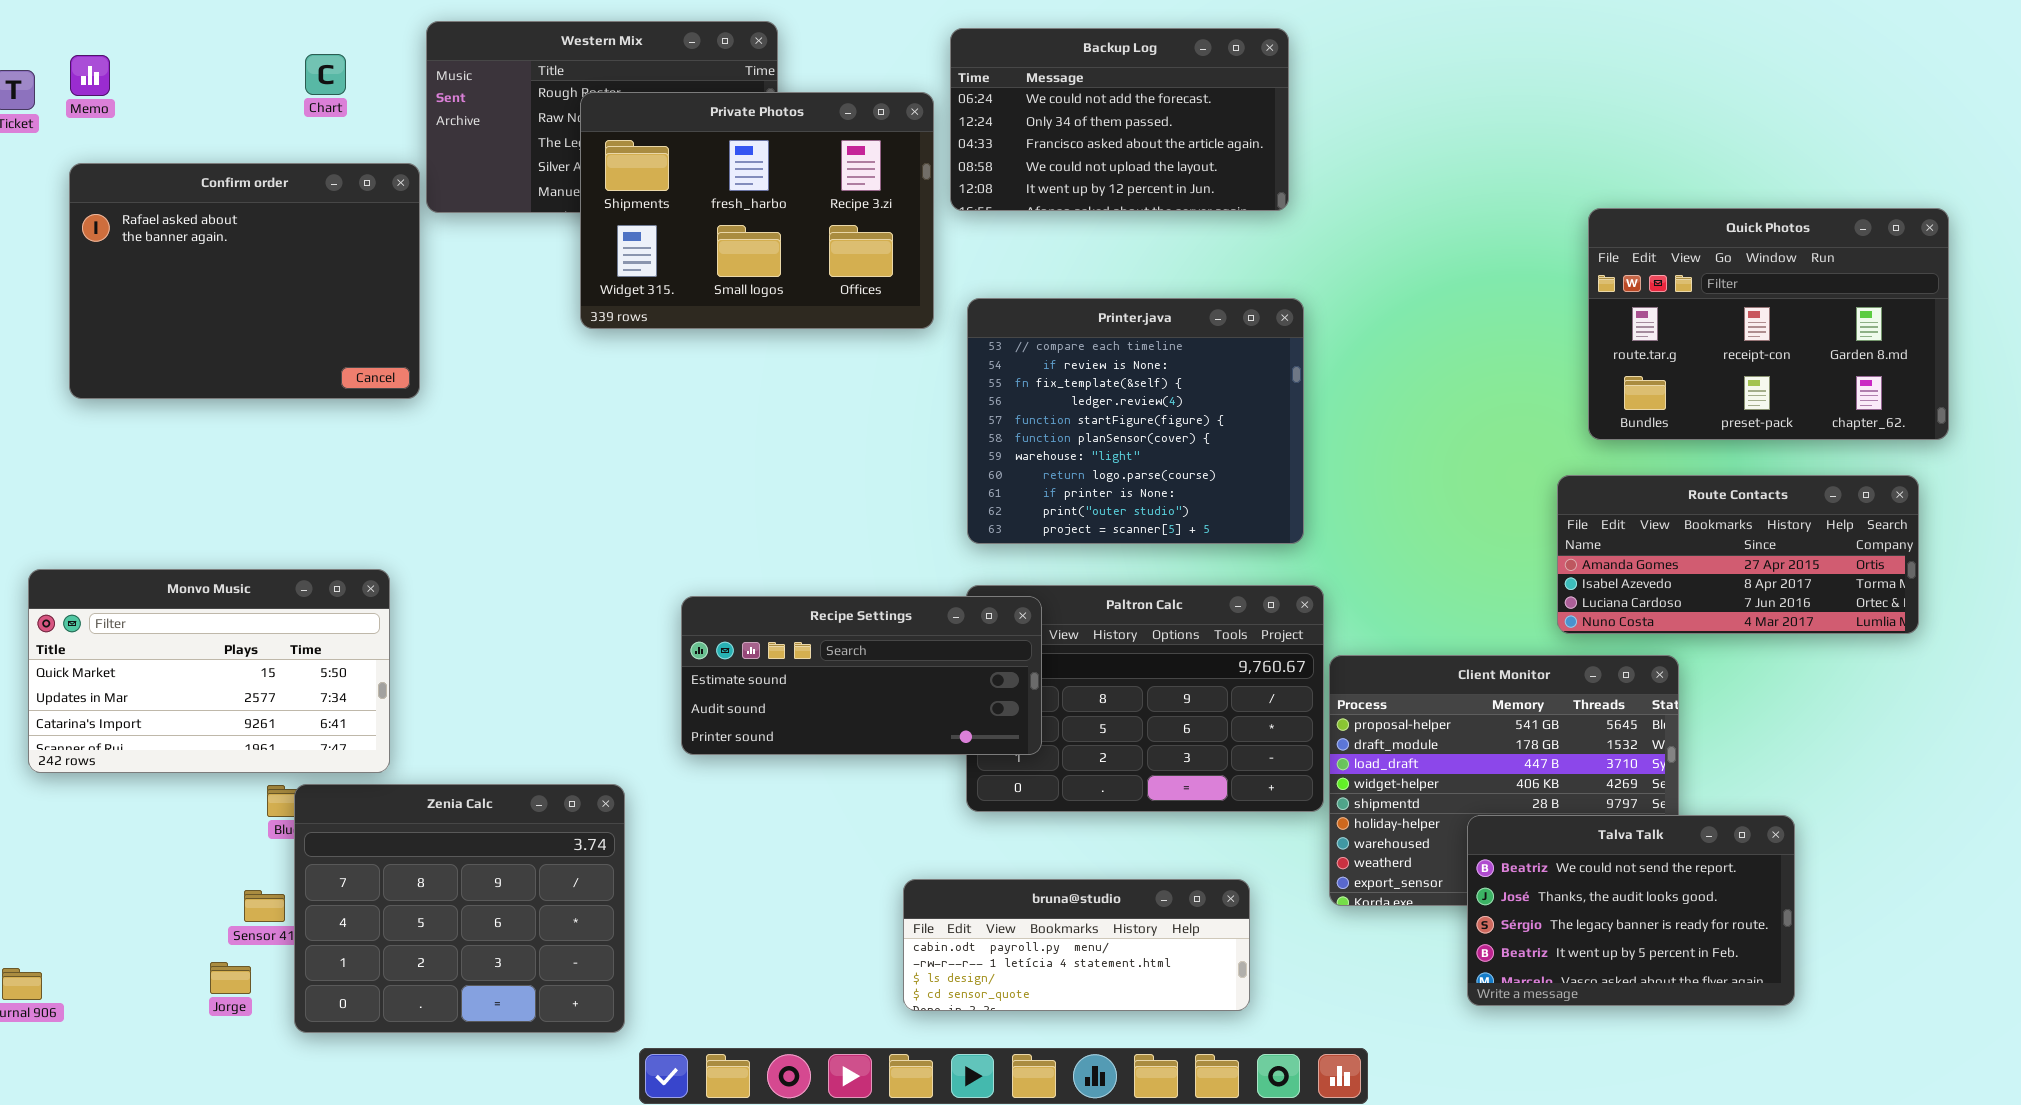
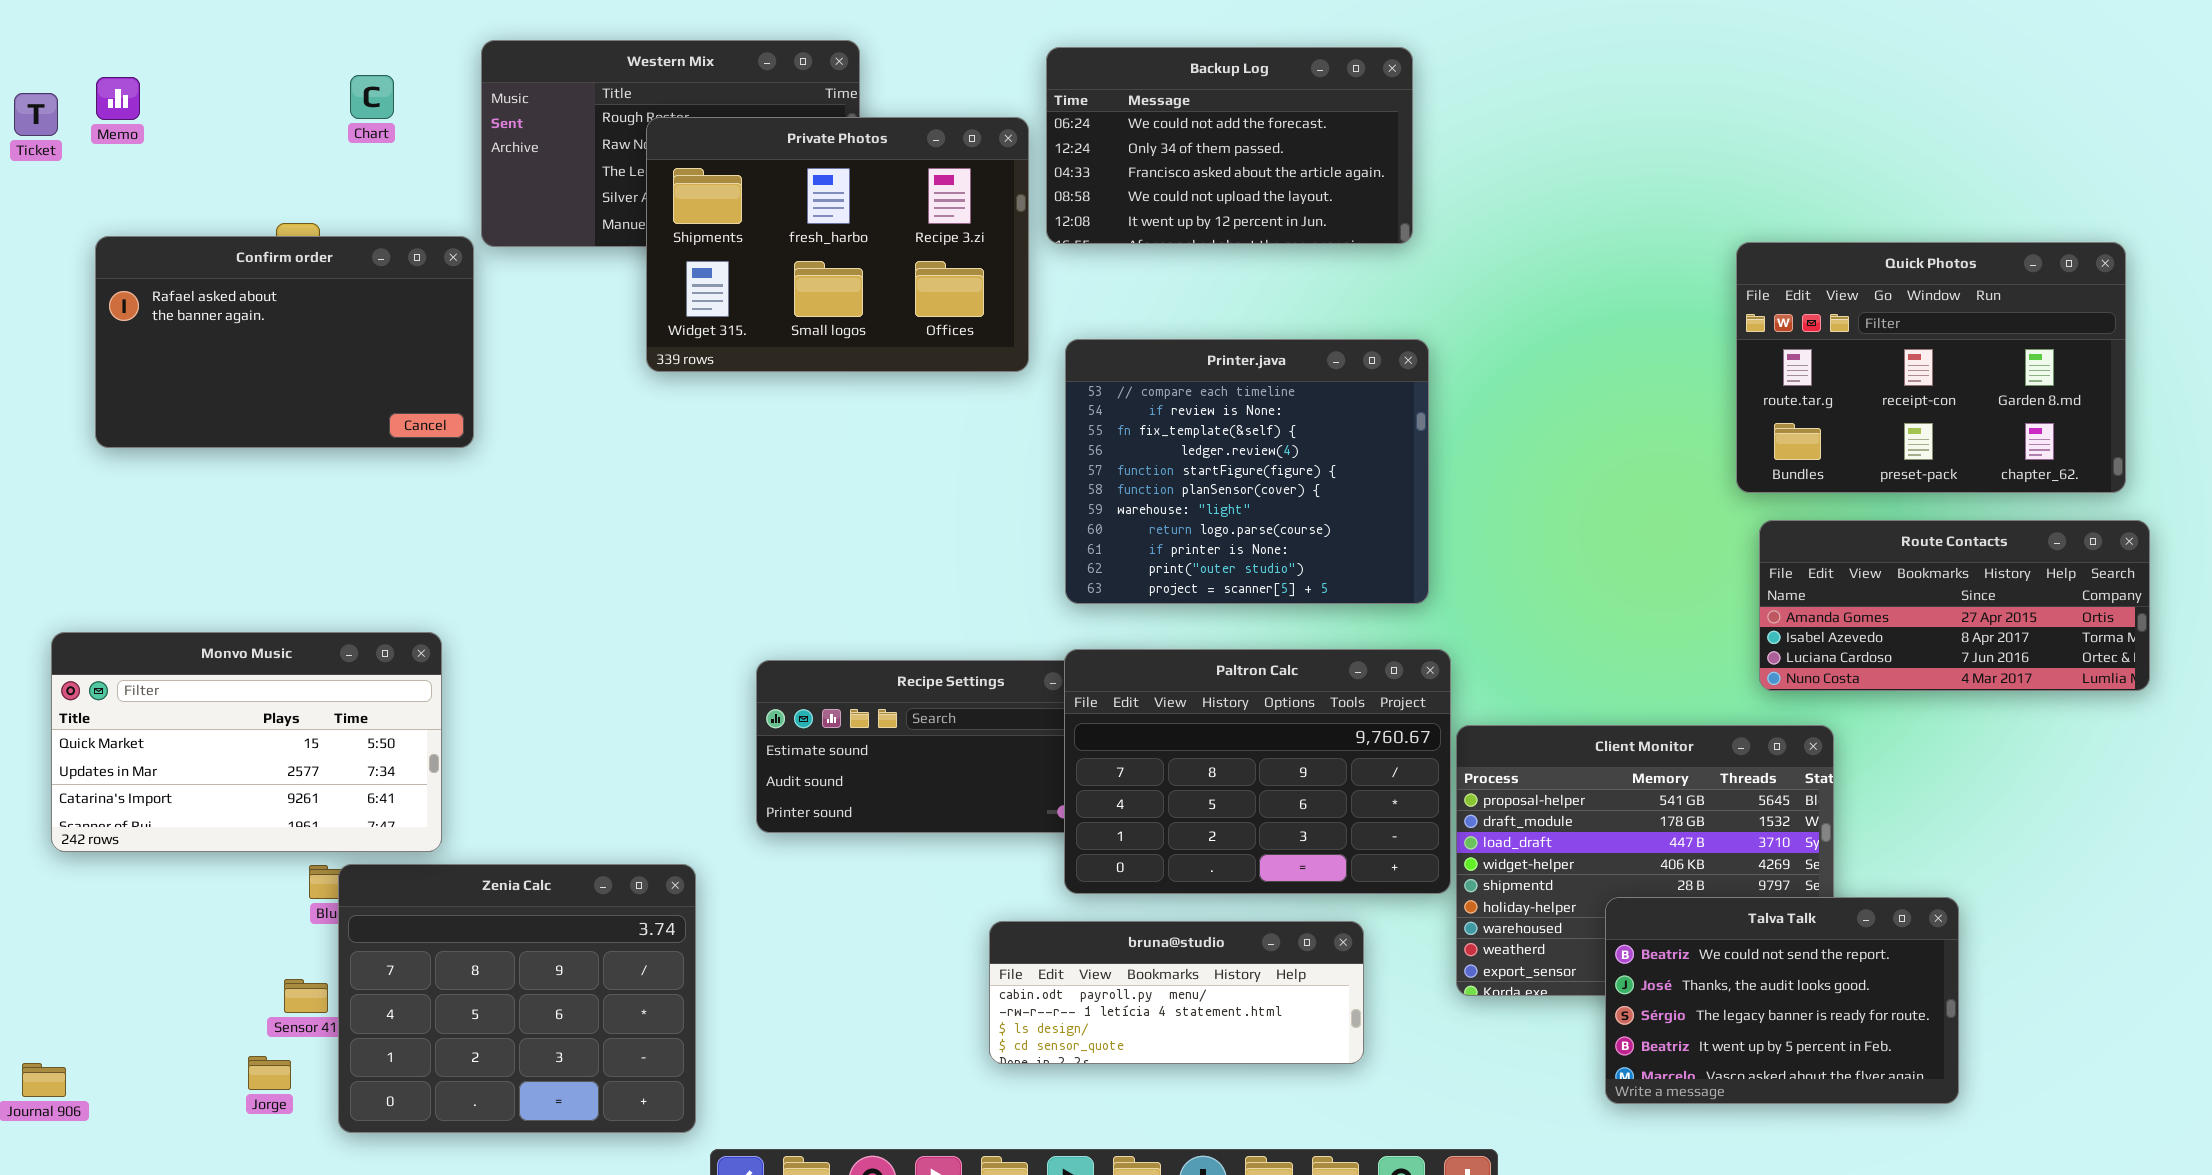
Confirm order: [69,163,420,399] -> [95,236,474,448], resized
Route Contacts: [1557,475,1919,634] -> [1759,520,2150,691], moved
Paltron Calc: [966,585,1324,812] -> [1064,649,1451,894], raised
bruna@studio: [903,879,1250,1011] -> [989,921,1364,1064], moved

